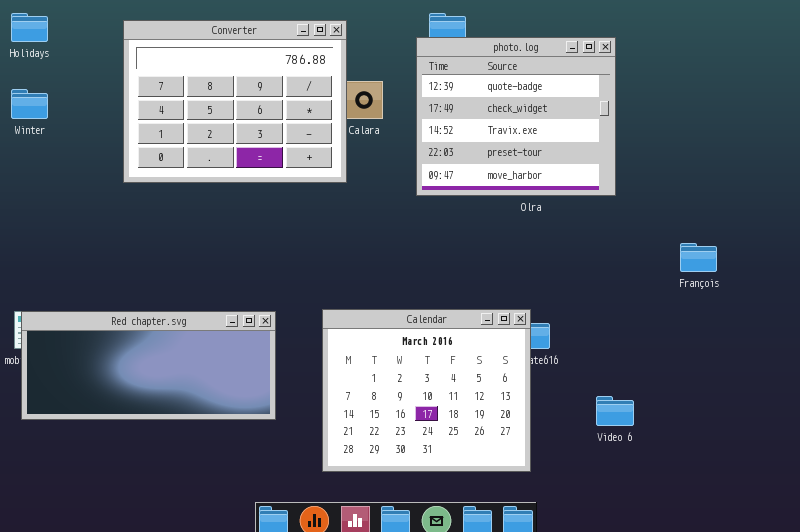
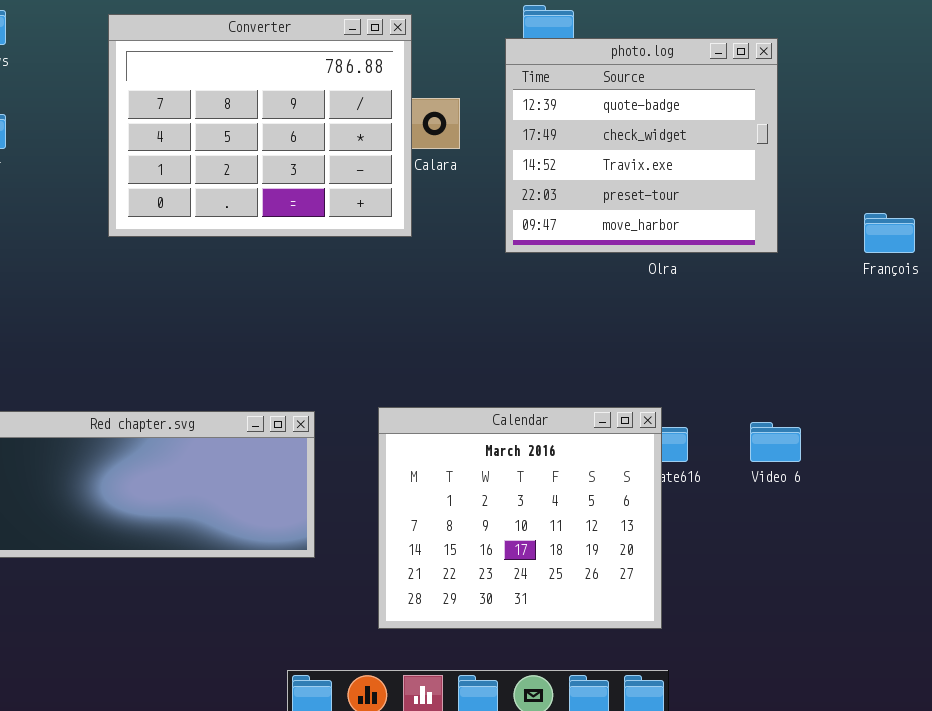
François: [680,243,717,272] -> [864,213,915,253], moved
Video 6: [596,396,634,426] -> [750,422,801,462], moved

